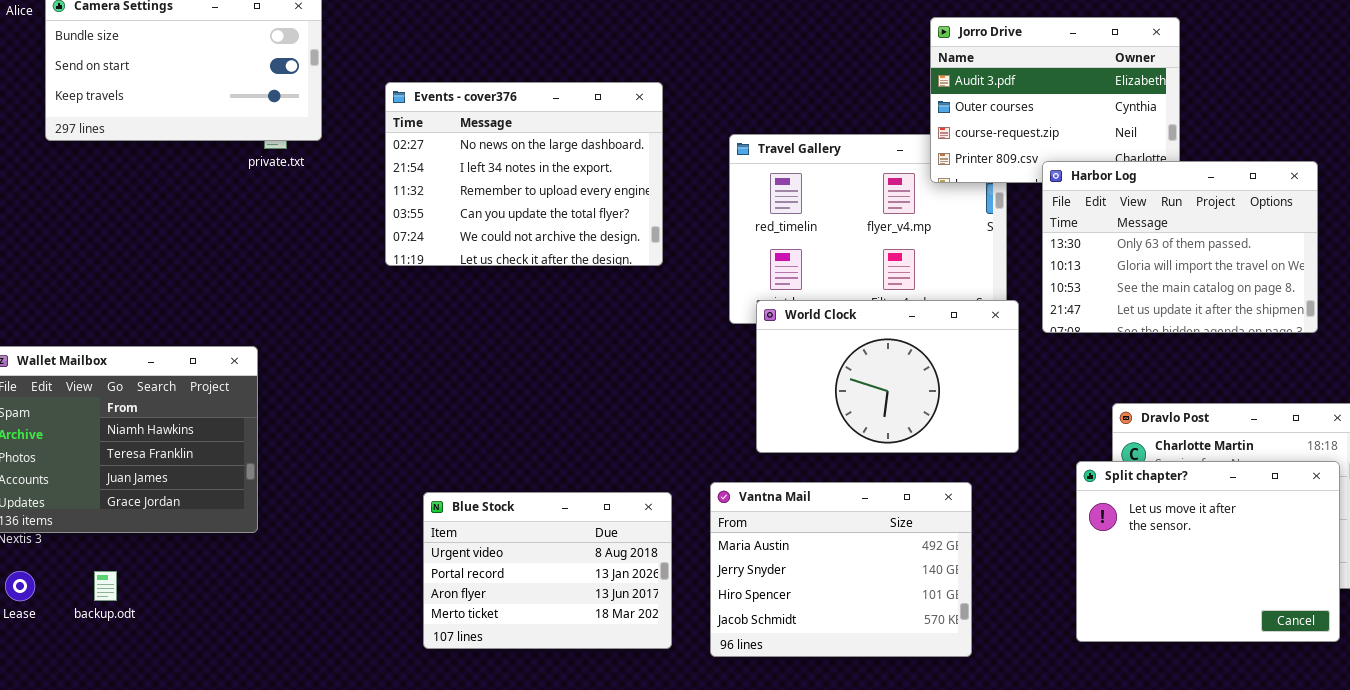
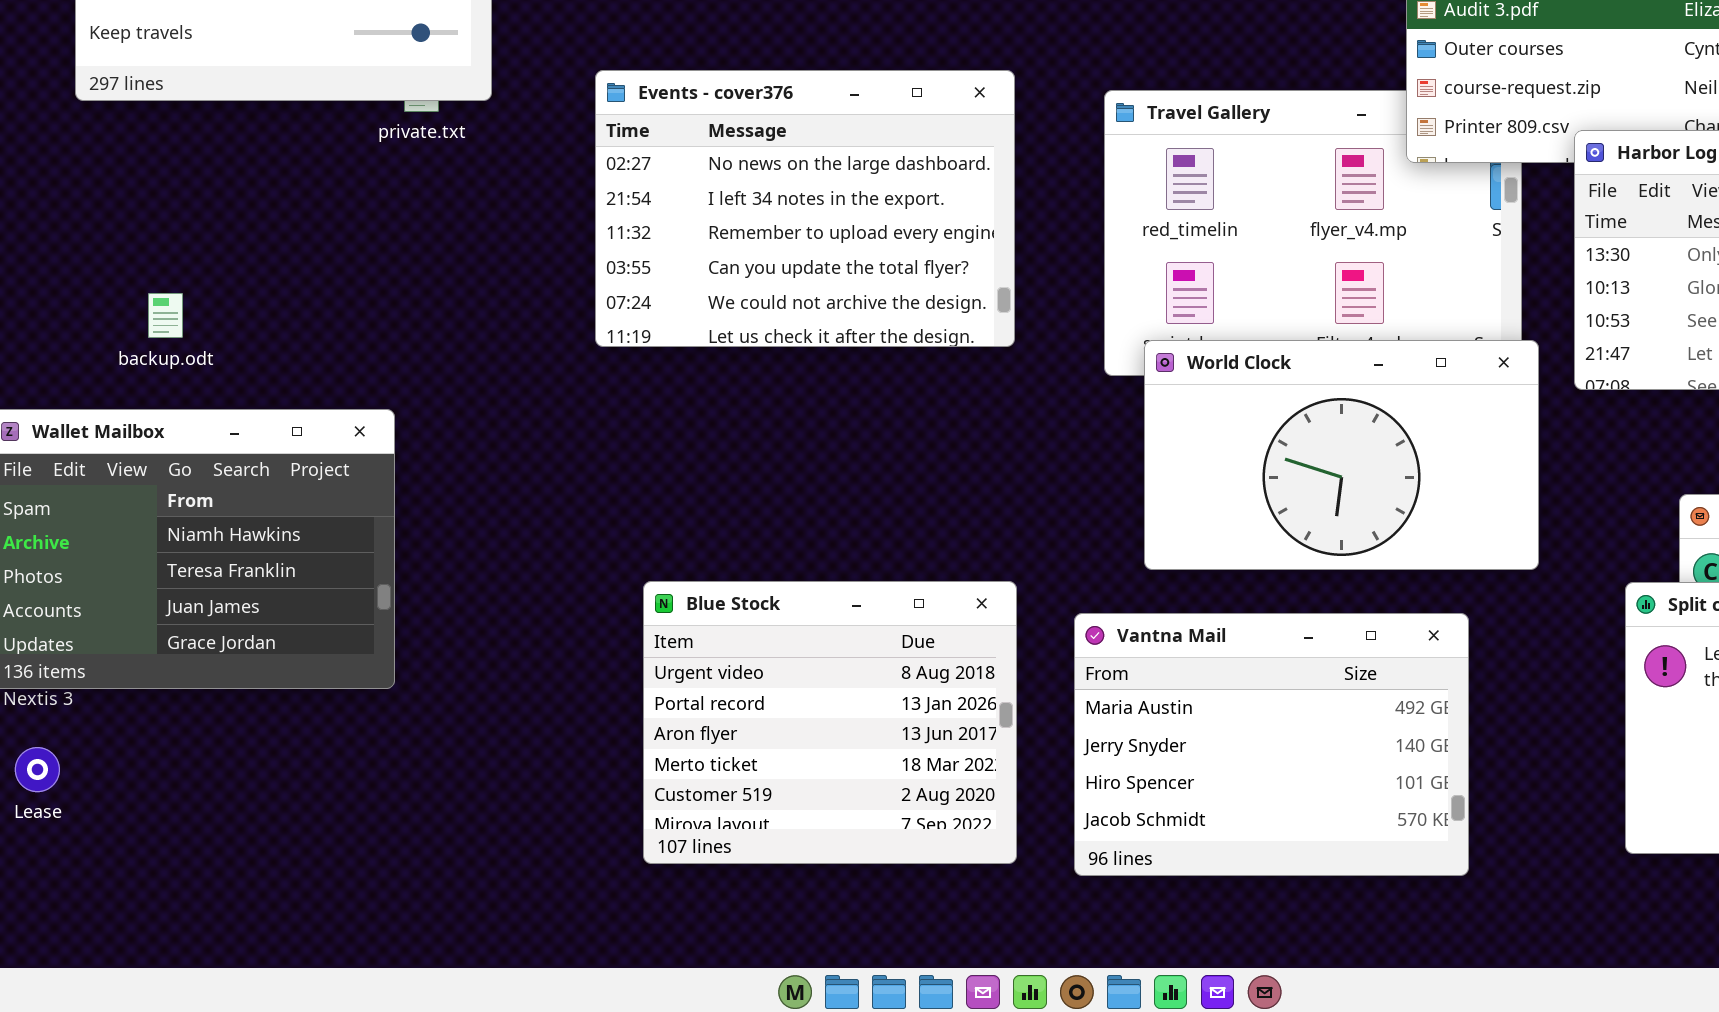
Events - cover376: [385,82,663,266] -> [595,70,1015,347], moved
Blue Stock: [423,492,672,649] -> [643,581,1017,864], resized
backup.odt: [94,571,117,601] -> [148,293,183,338], moved

